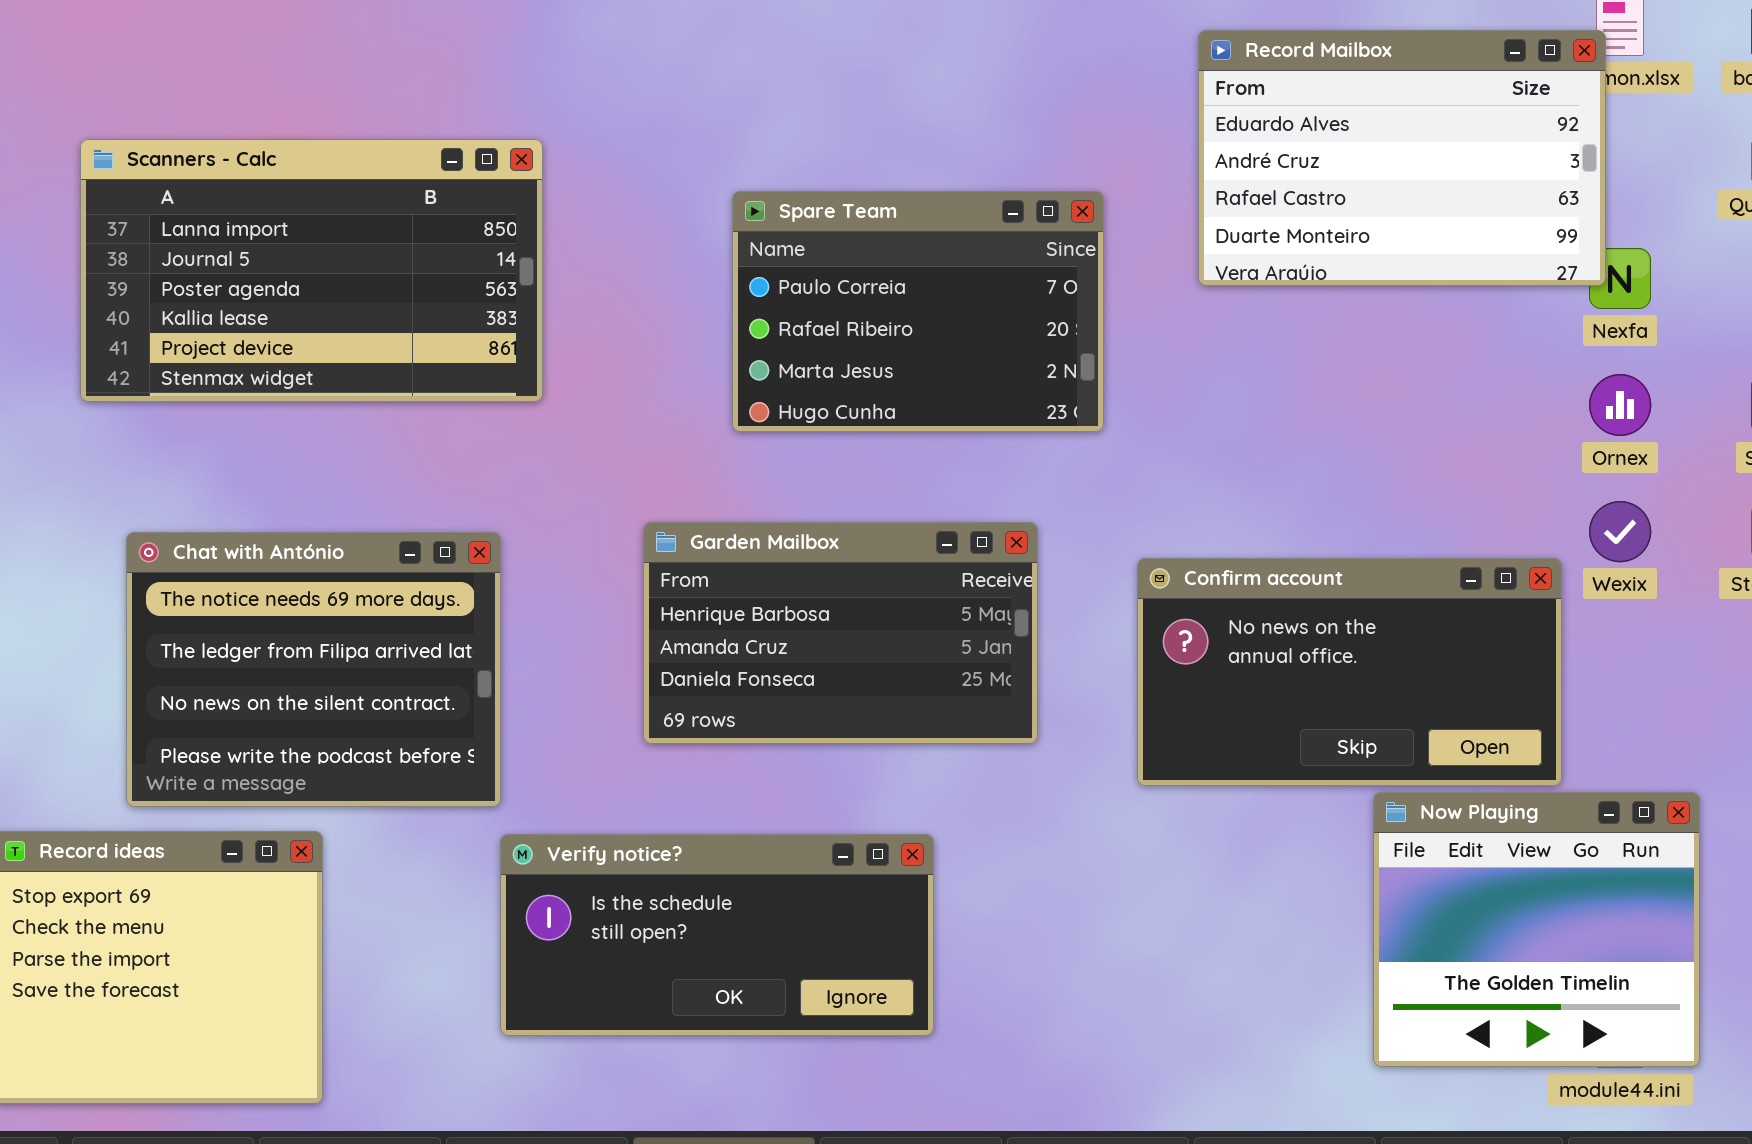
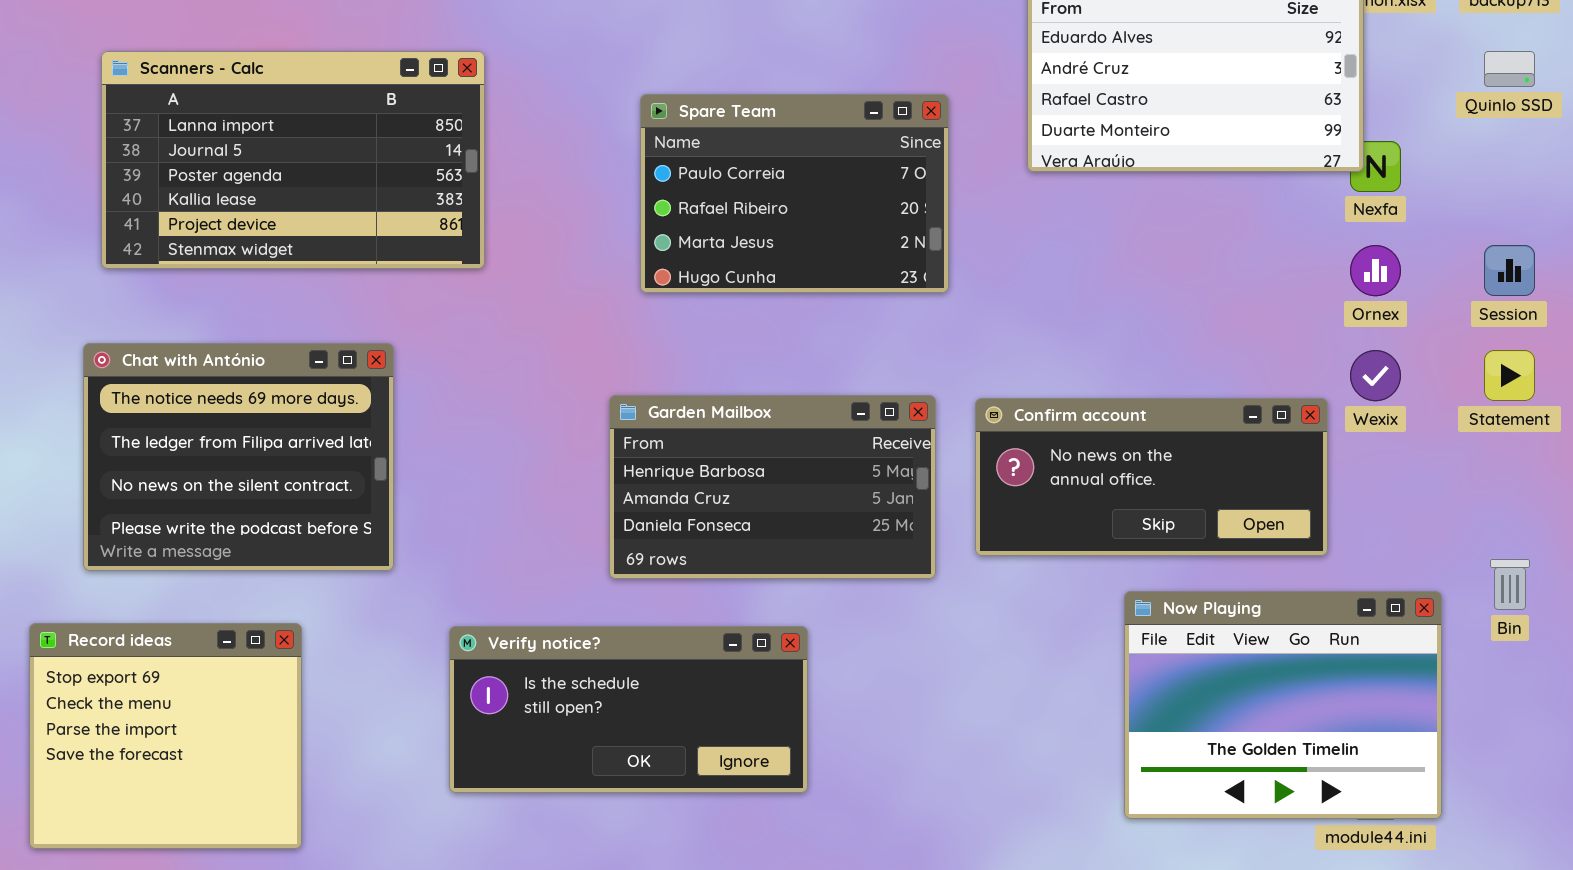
Garden Mailbox: [643,522,1038,744] -> [609,395,936,579], moved
Chat with António: [126,532,501,807] -> [83,343,394,571], moved
Confirm account: [1137,558,1562,786] -> [975,398,1328,556], resized
Now Playing: [1373,792,1700,1067] -> [1124,591,1442,819], resized

